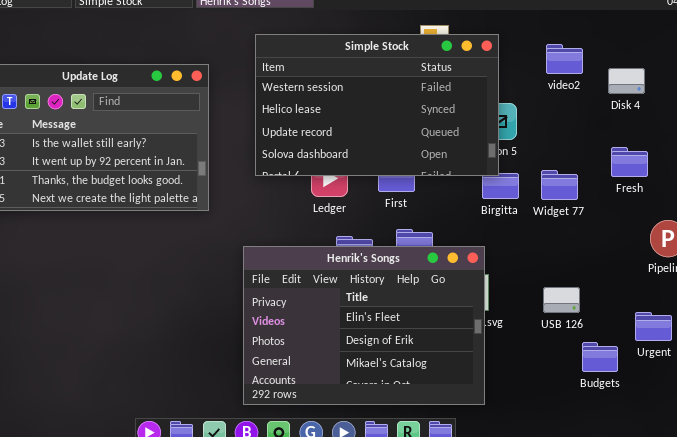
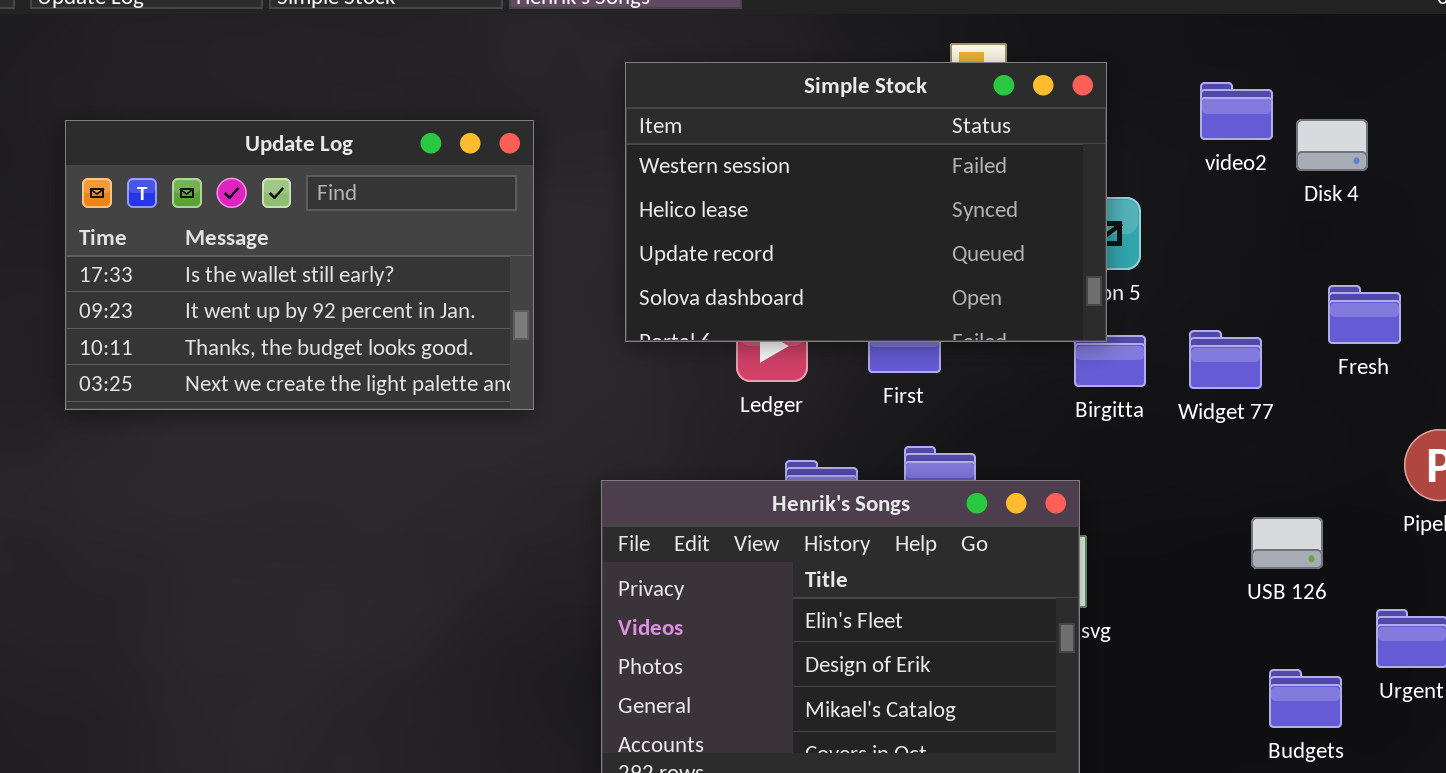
Disk 4: [608,68,645,94] -> [1296,119,1368,171], moved
USB 126: [543,287,580,313] -> [1251,517,1323,569], moved

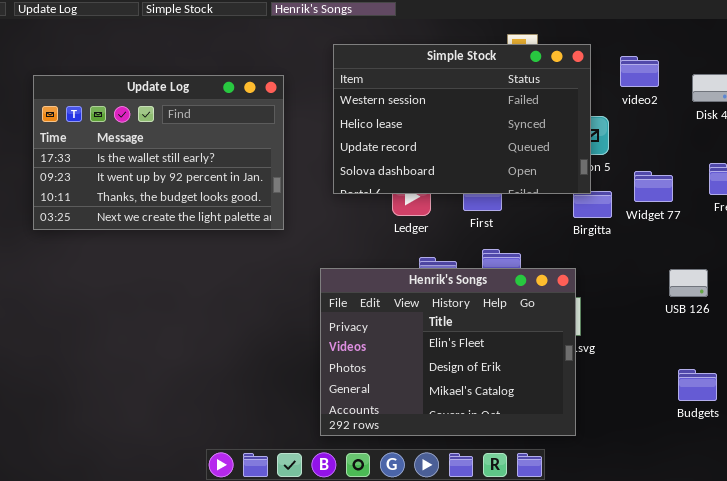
video2: [1200,82,1273,140] -> [620,56,659,87], moved
Widget 77: [1189,330,1262,389] -> [634,171,673,202], moved
USB 126: [1251,517,1323,569] -> [669,269,708,297], moved

